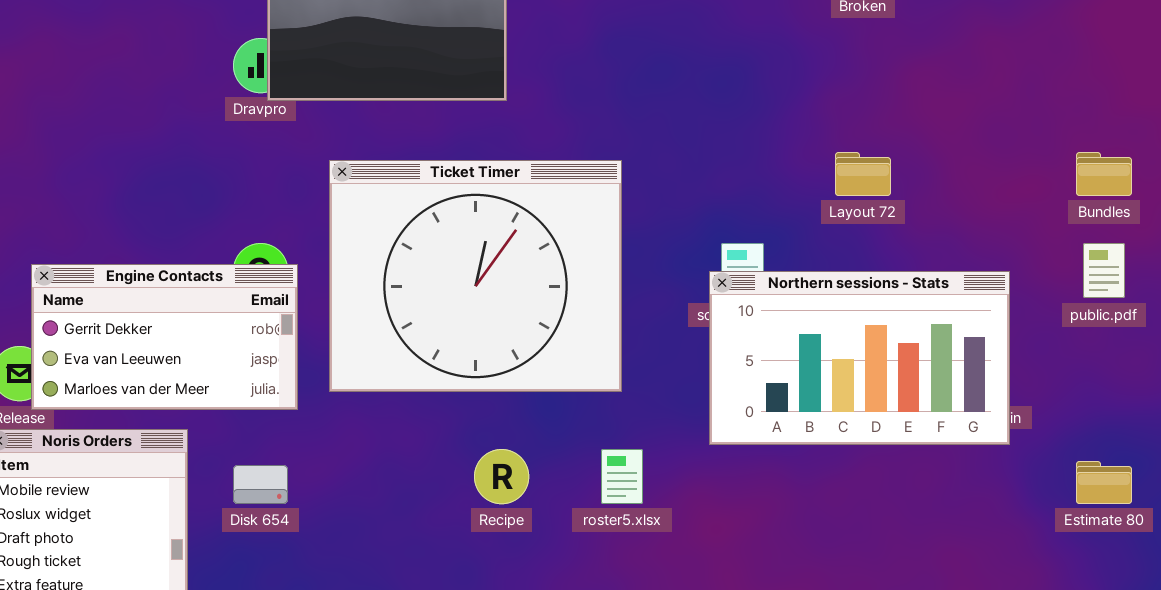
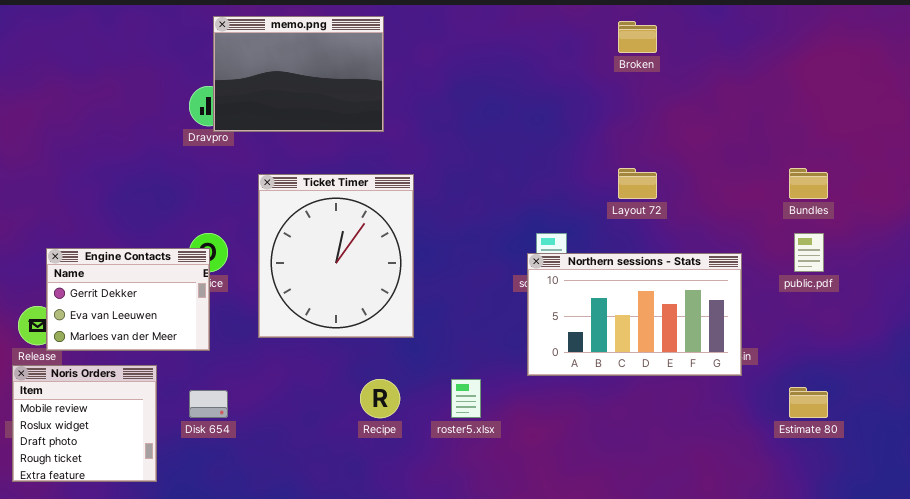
Ticket Timer: [329,160,622,392] -> [258,174,414,338], resized
Engine Contacts: [31,264,298,410] -> [46,248,210,351], resized

